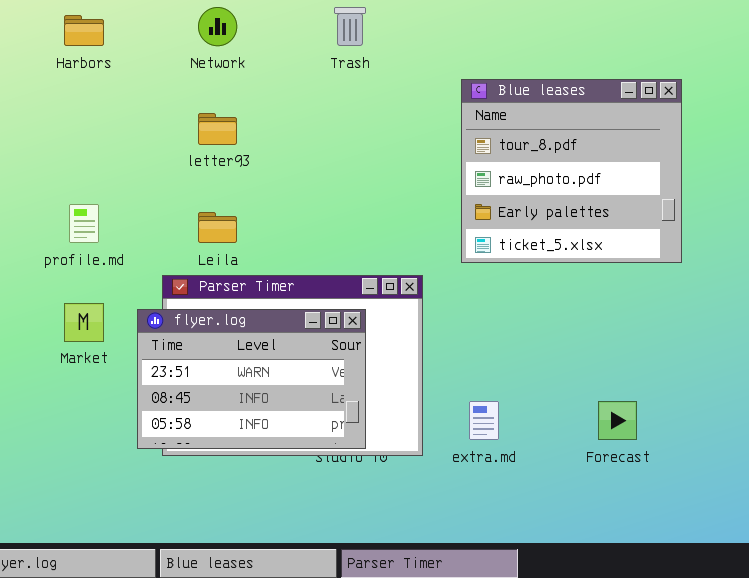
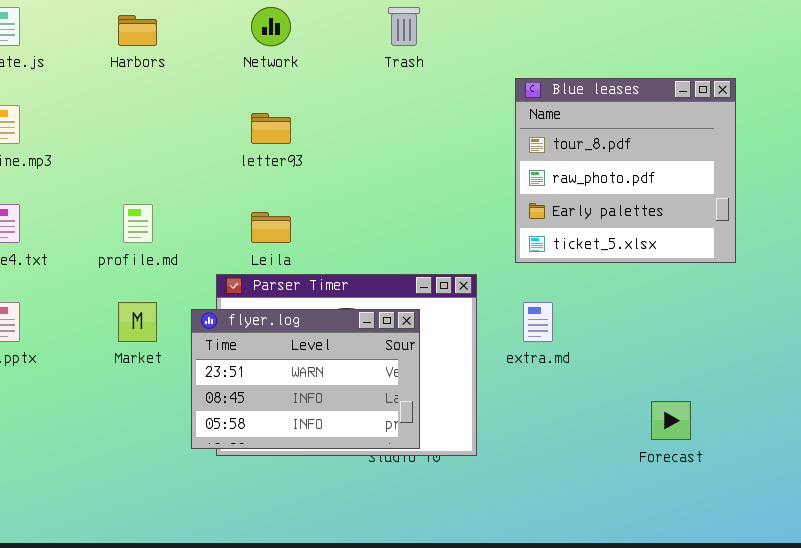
extra.md: [469,401,499,440] -> [523,302,553,342], moved

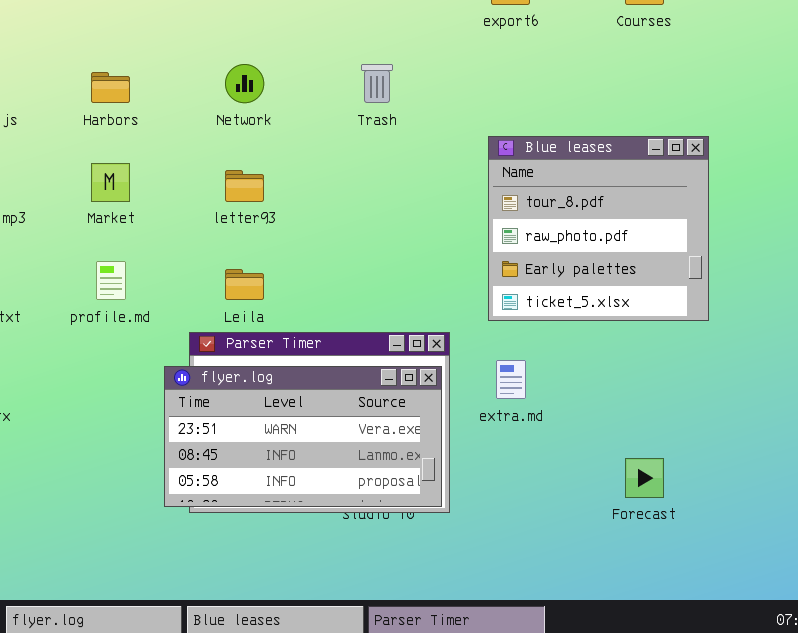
Market: [118,302,157,342] -> [91,163,130,202], moved
flyer.log: [191,309,420,449] -> [164,366,442,507], resized

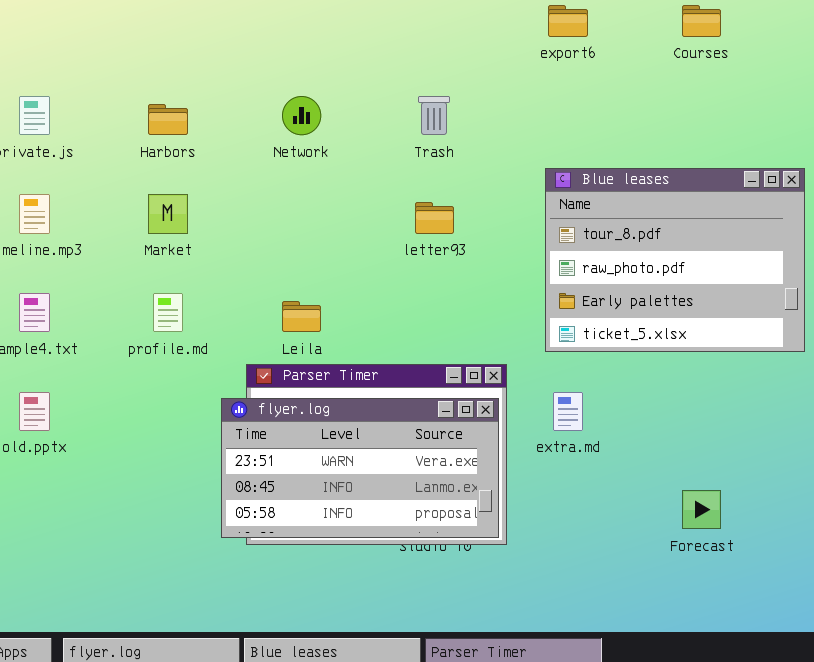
Blue leases: [488,136,709,321] -> [545,168,805,352], resized
letter93: [225,170,264,202] -> [415,202,454,234], moved

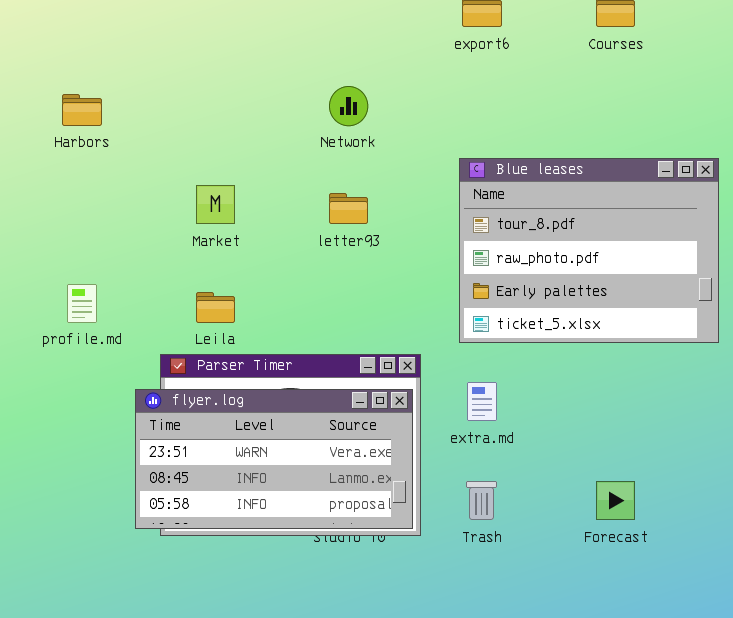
Network: [282,96,321,135] -> [329,86,368,126], moved
Trash: [418,96,450,135] -> [466,481,497,520], moved
Market: [148,194,188,234] -> [196,185,235,224], moved

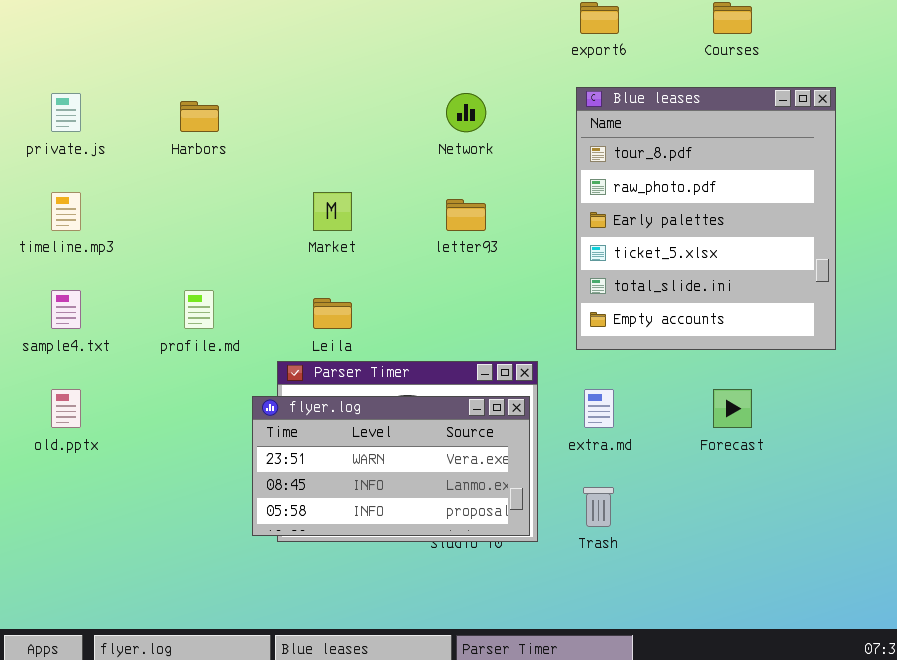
Blue leases: [459,158,719,343] -> [576,87,836,350], resized
Forecast: [596,481,635,520] -> [713,389,752,428], moved

